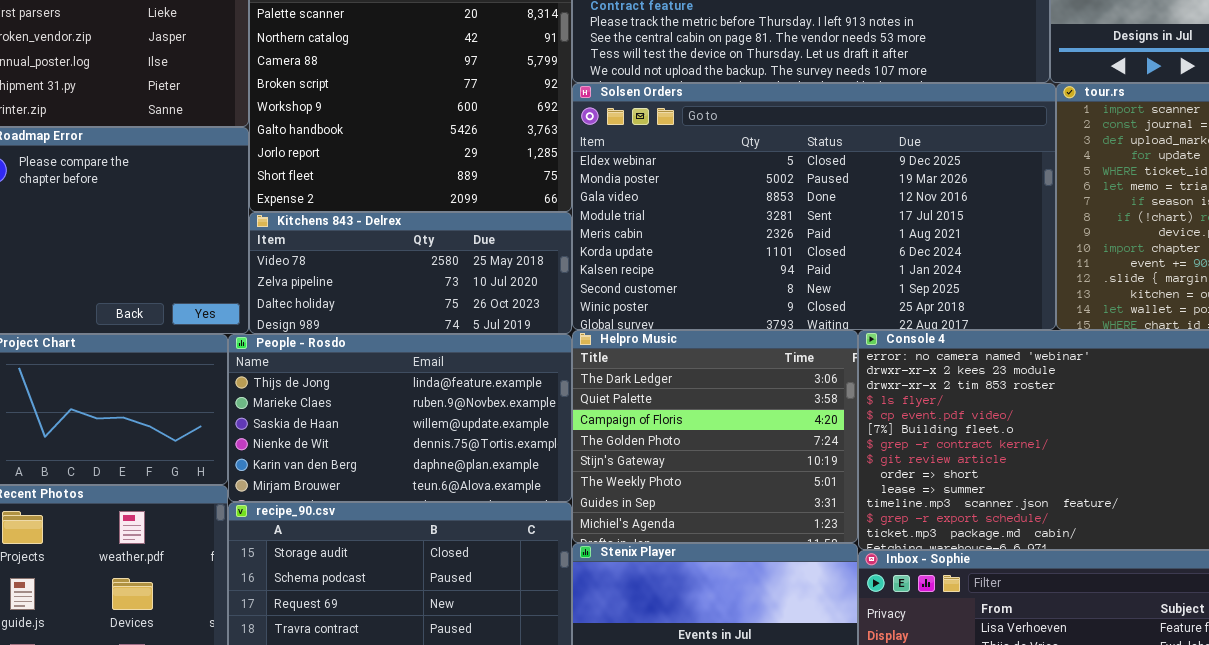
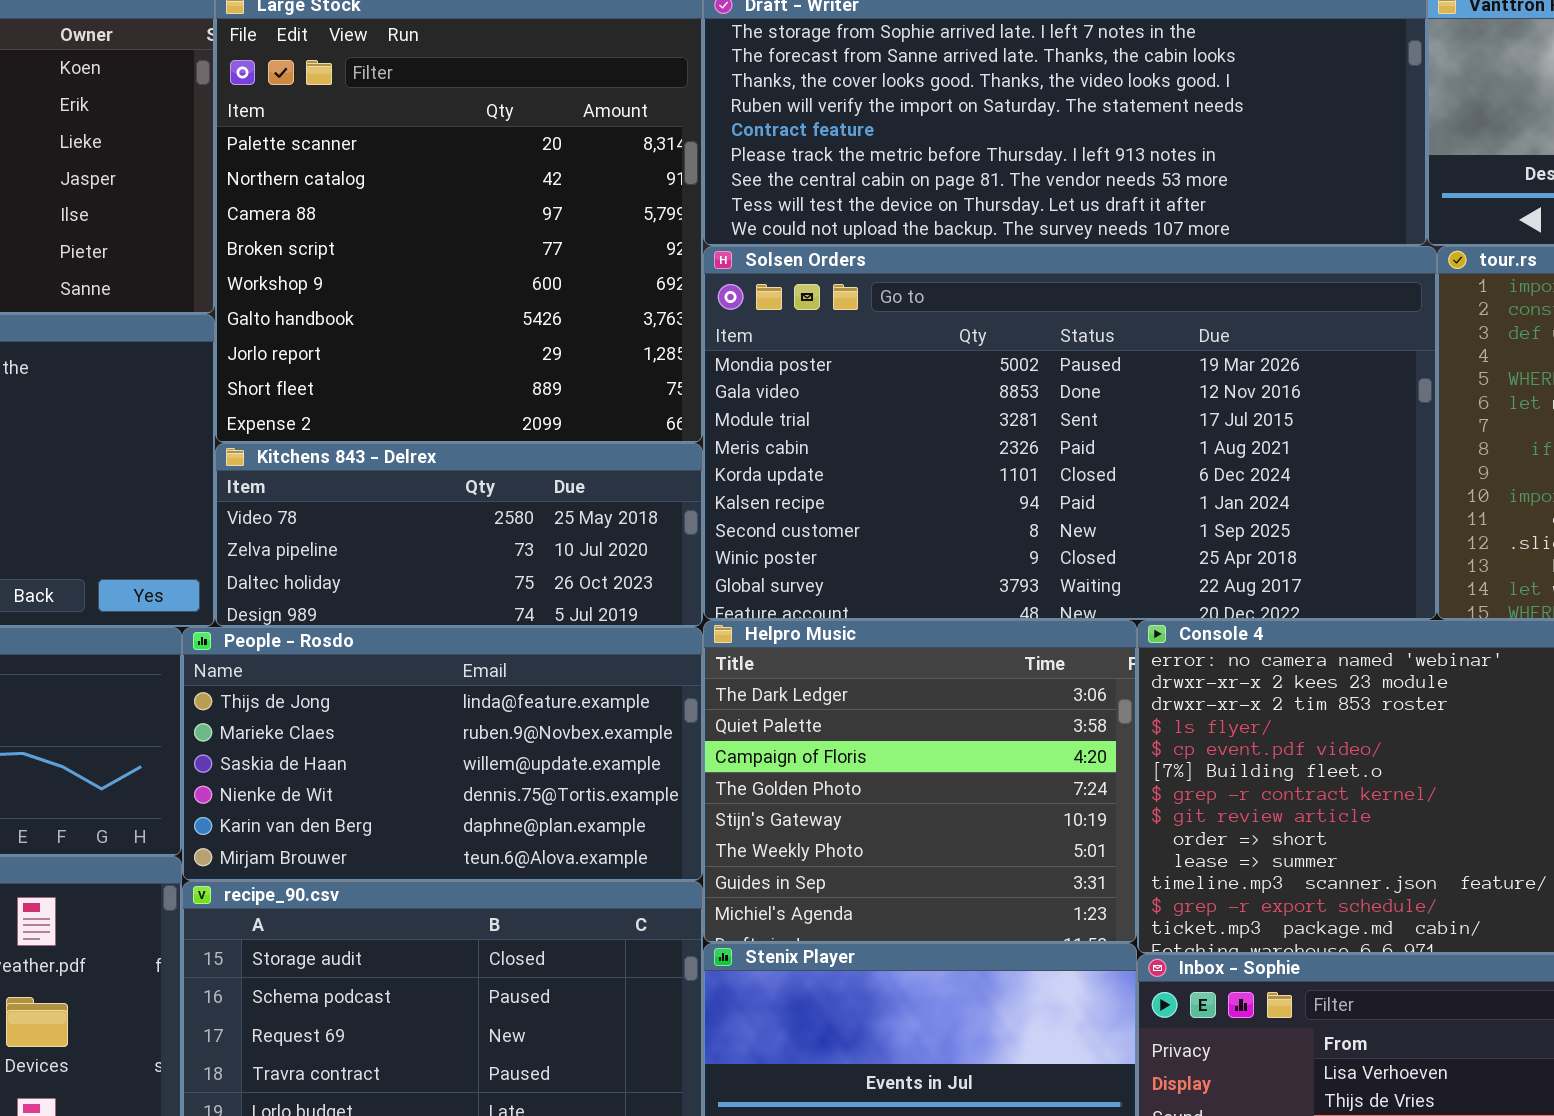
Solsen Orders: [572,83,1056,330] -> [703,246,1437,620], scrolled down 1 row

